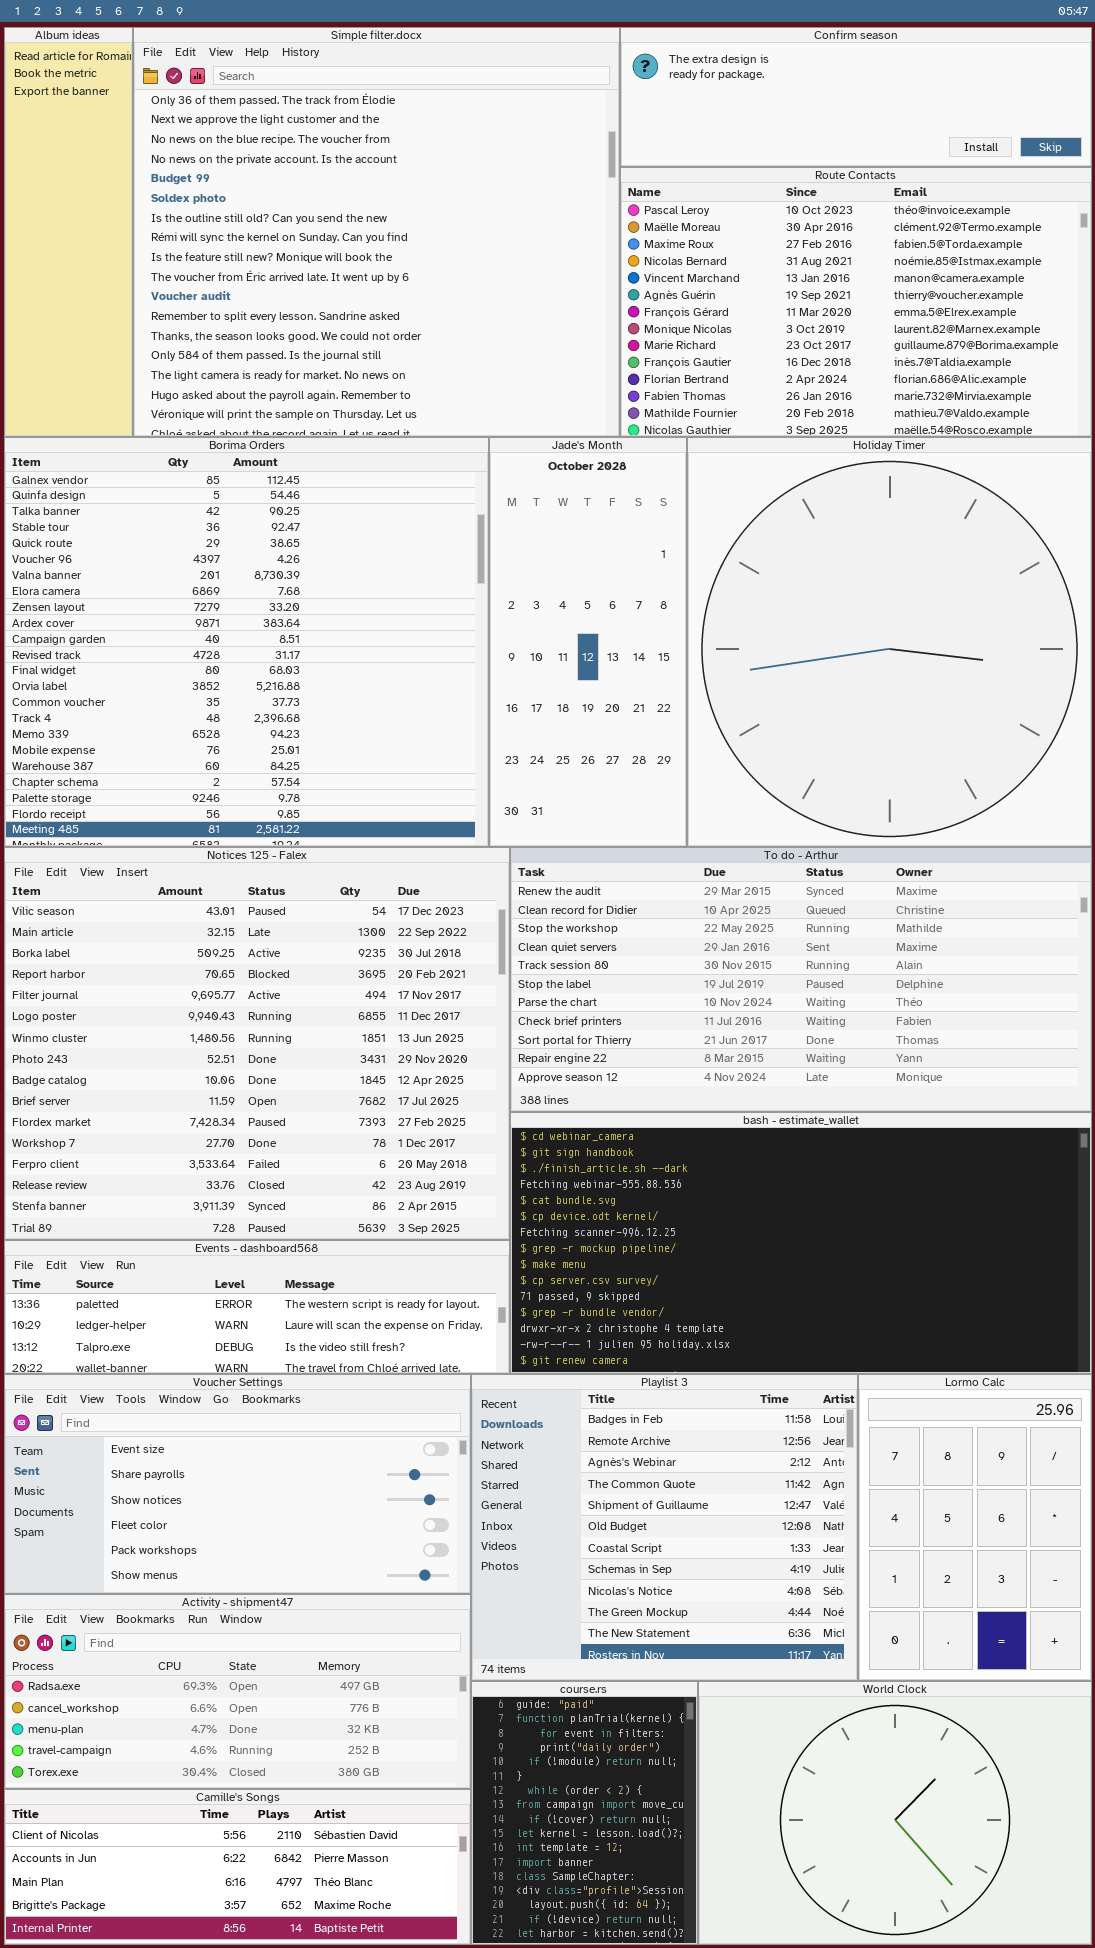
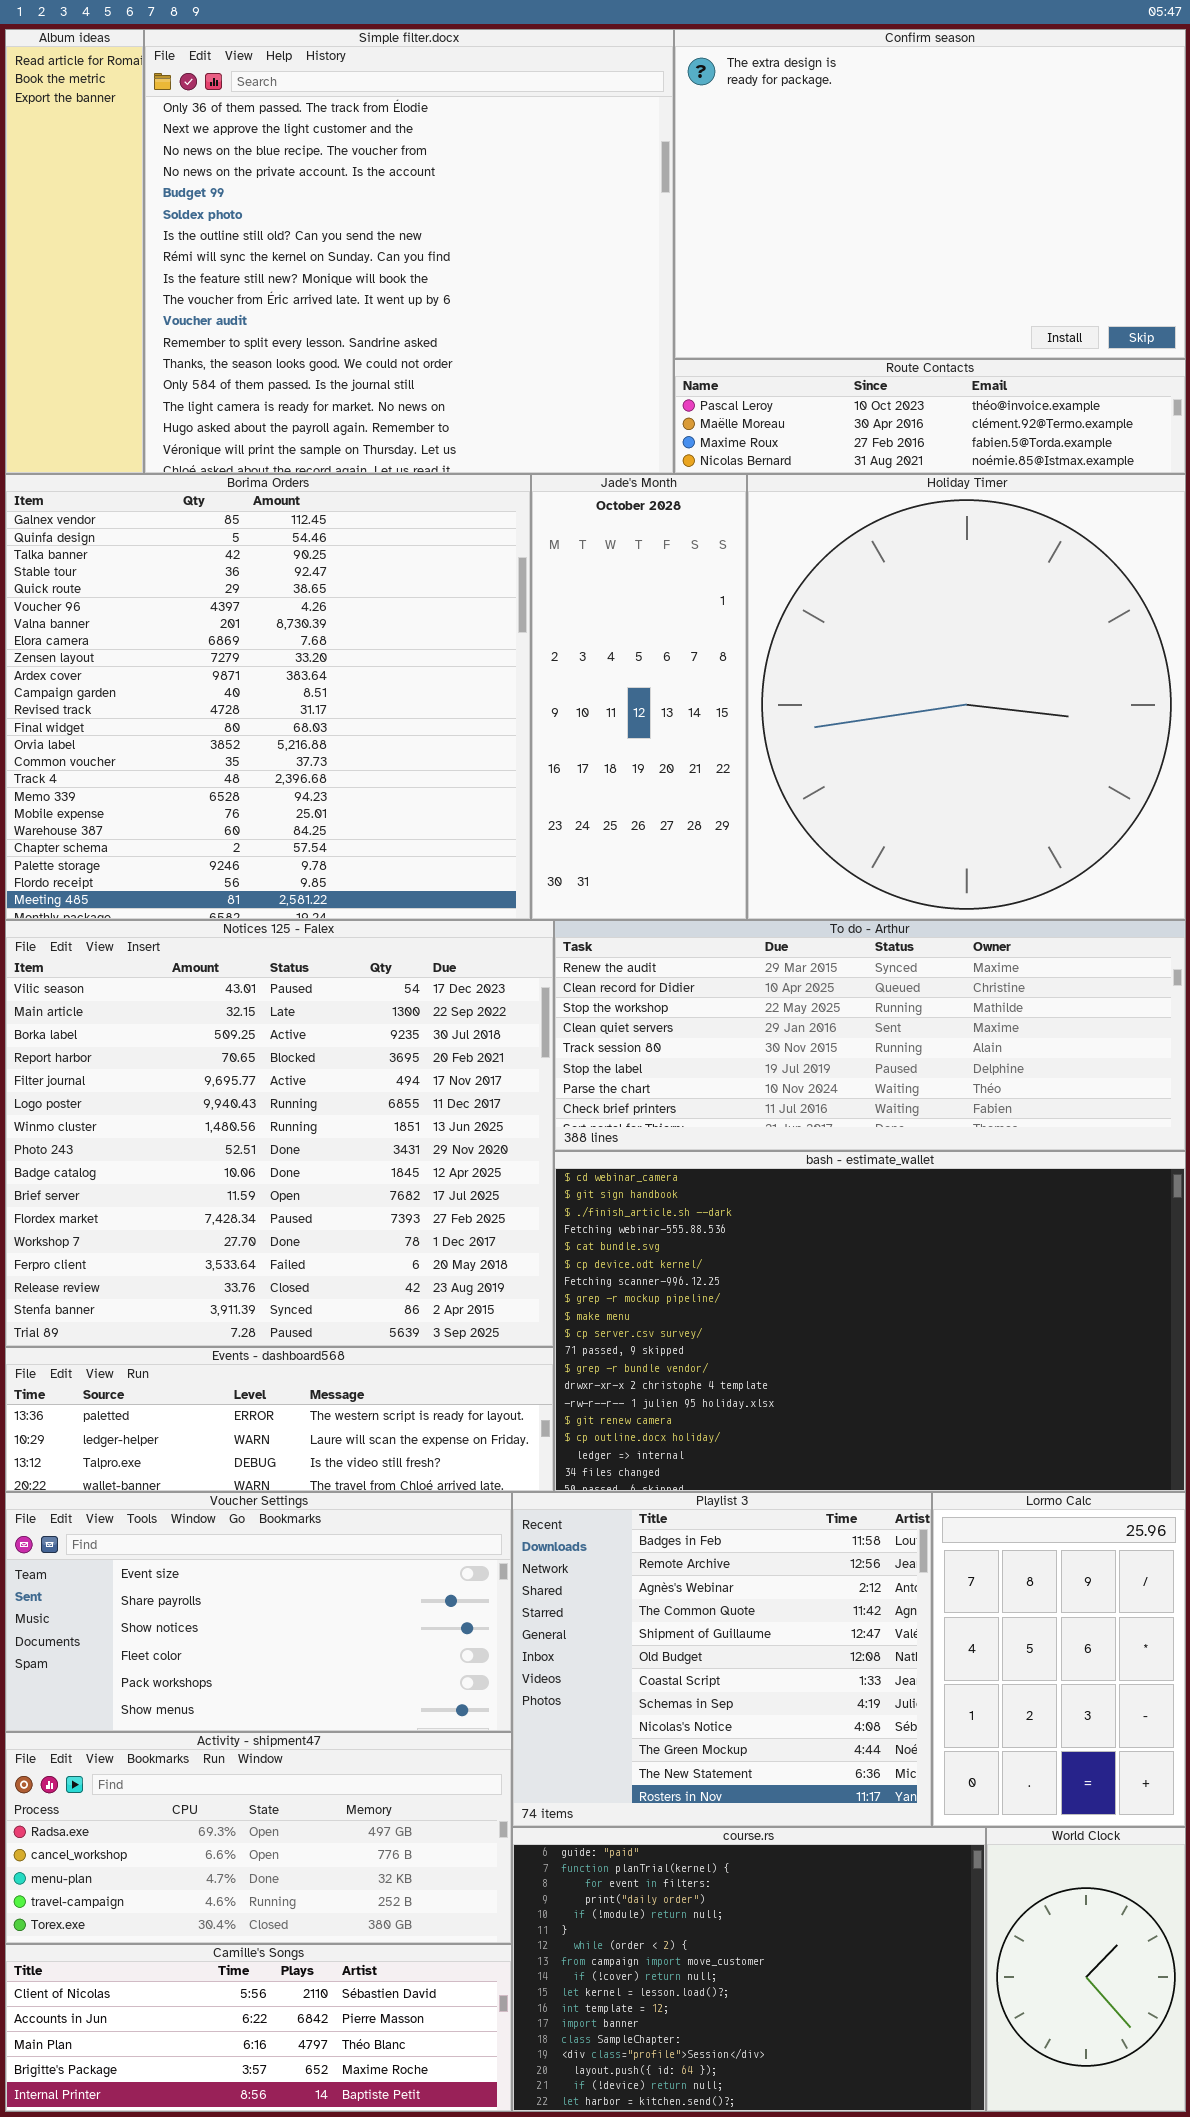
Confirm season: [620,27,1092,167] -> [674,29,1186,359], resized
Route Contacts: [620,167,1092,437] -> [674,359,1186,474], resized
To do - Arthur: [510,847,1092,1112] -> [554,920,1186,1151], resized
bash - estimate_wallet: [510,1112,1092,1374] -> [554,1151,1186,1492], resized
course.rs: [471,1681,698,1945] -> [512,1827,986,2112], resized
World Clock: [698,1681,1092,1945] -> [986,1827,1186,2112], resized

